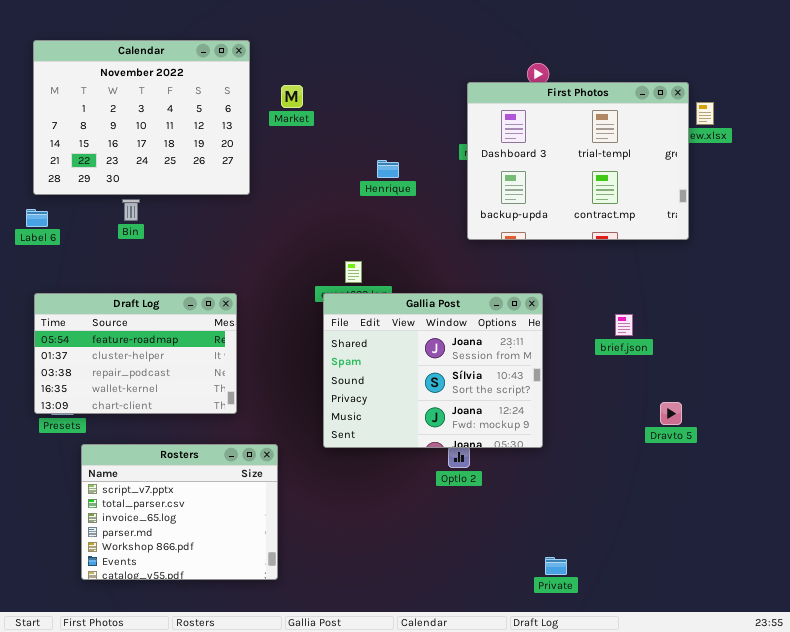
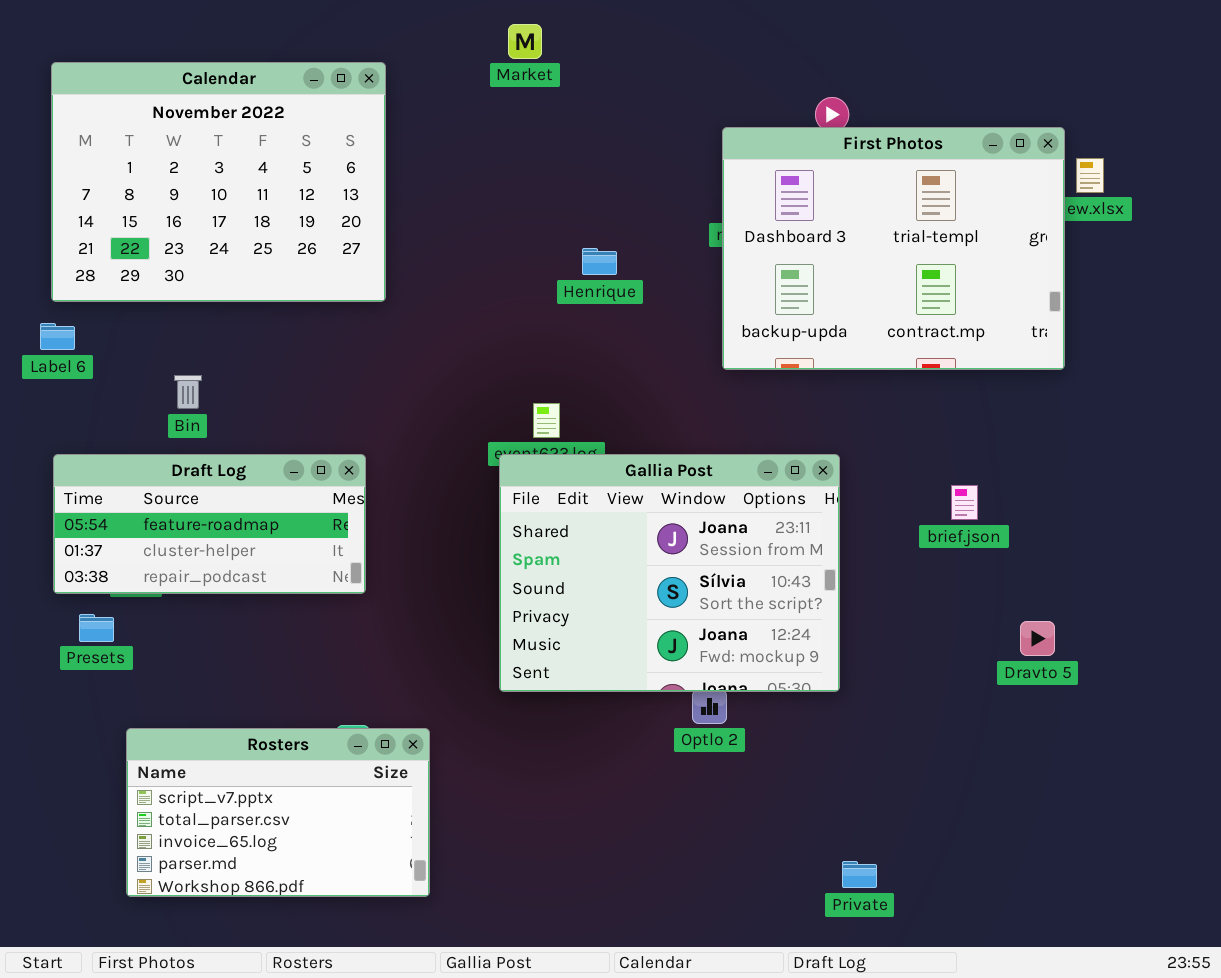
Market: [281,85,303,108] -> [508,24,542,59], moved
Bin: [122,199,140,221] -> [174,375,202,409], moved
Draft Log: [34,293,237,414] -> [53,454,366,594], resized
Rosters: [81,444,278,580] -> [126,728,430,897], resized

